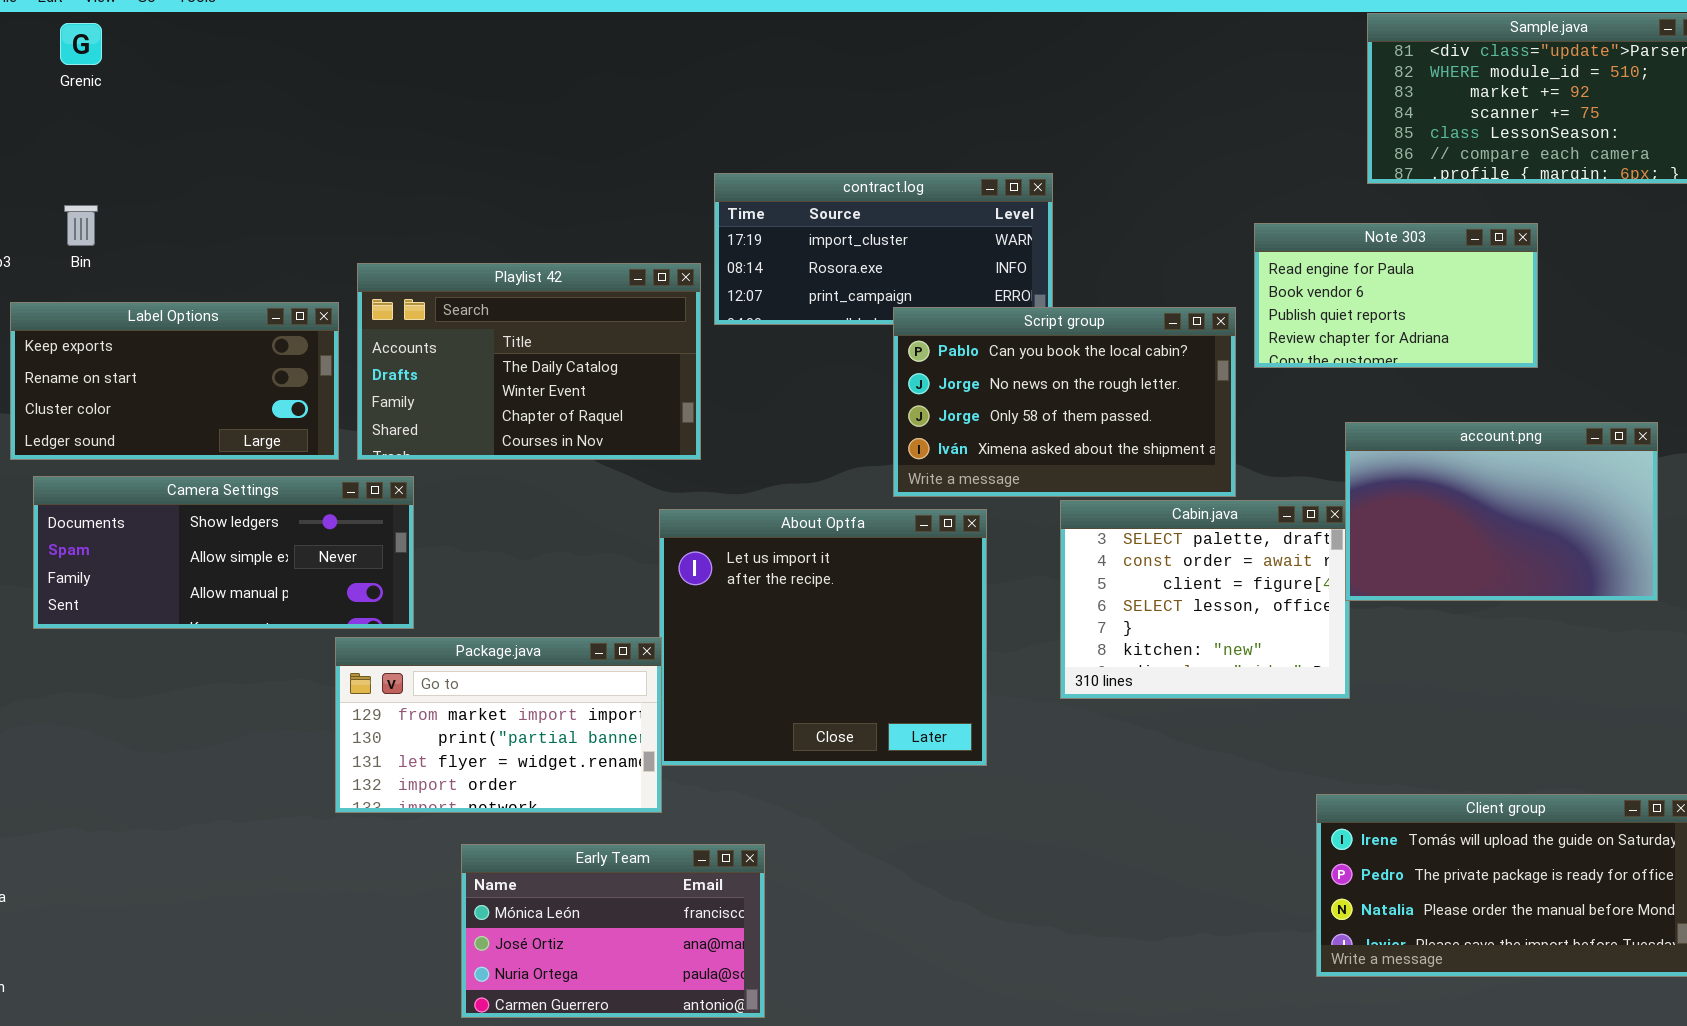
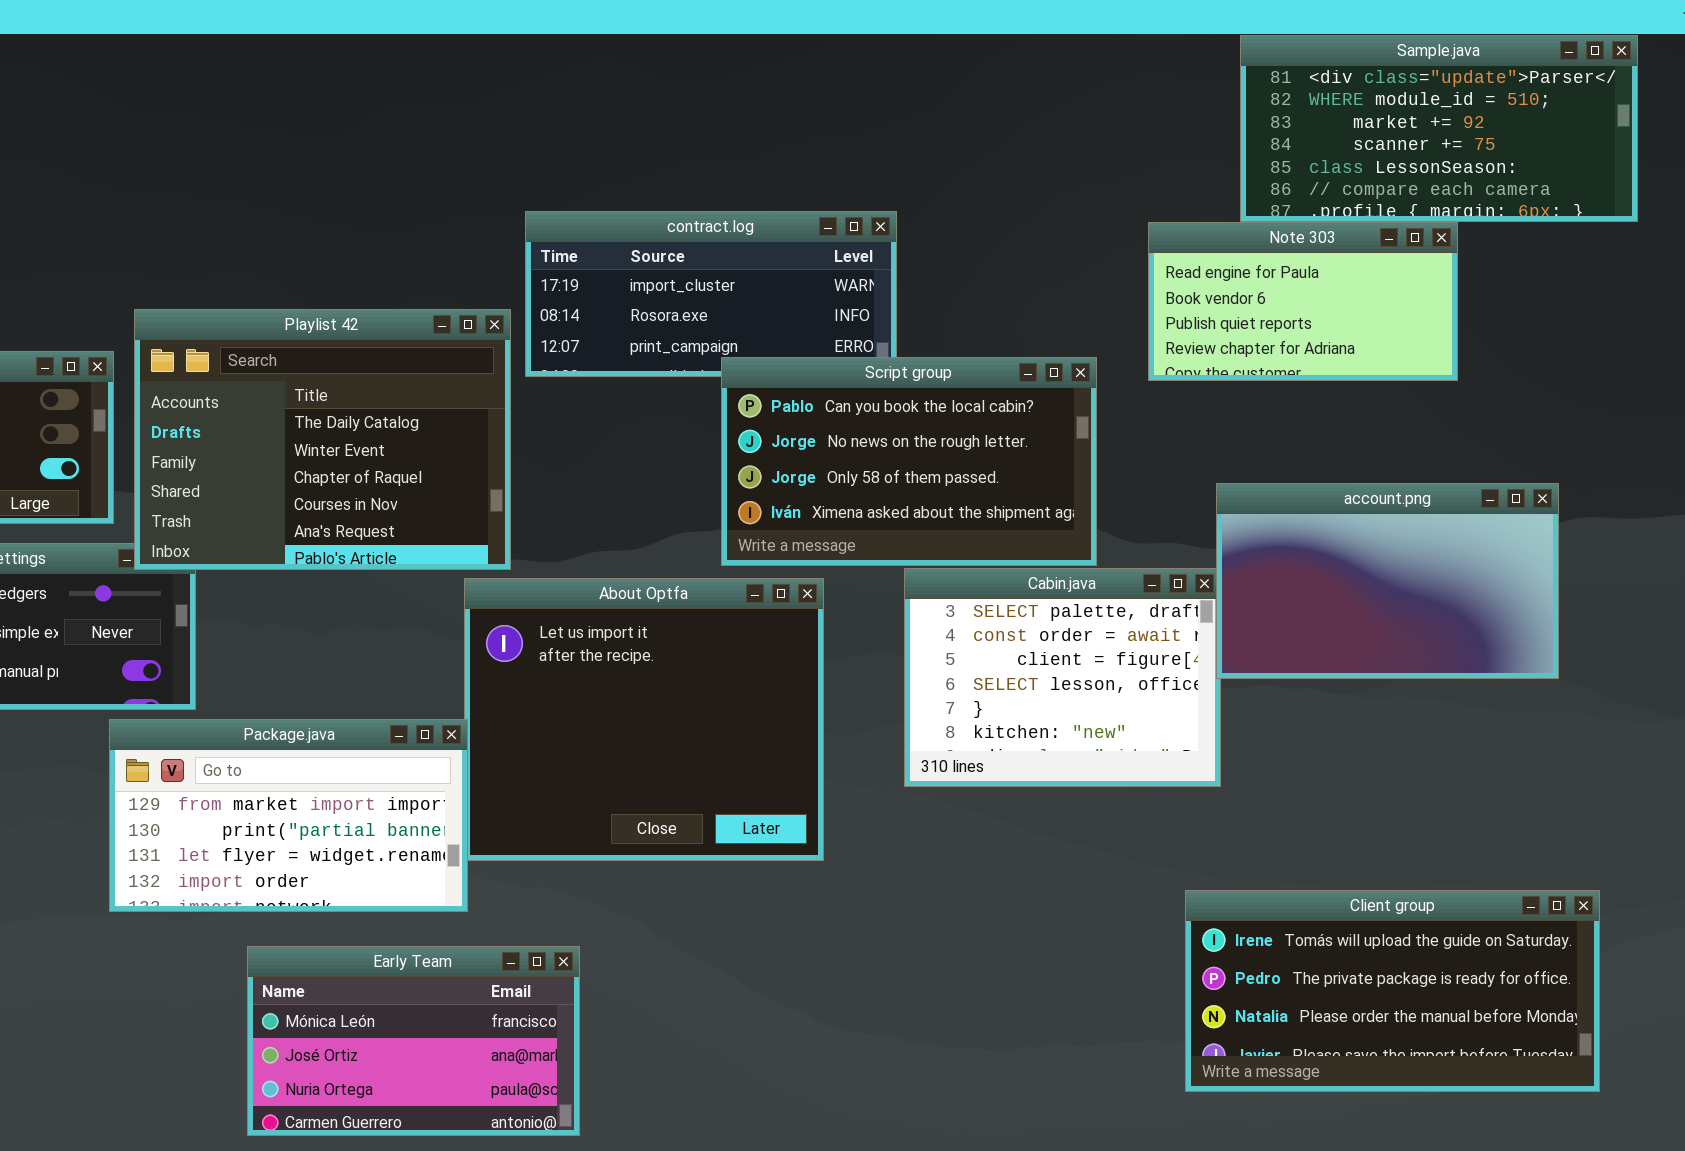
Note 303: [1254,223,1538,368] -> [1148,222,1458,381], moved
Playlist 42: [357,263,701,460] -> [134,309,511,570], resized

